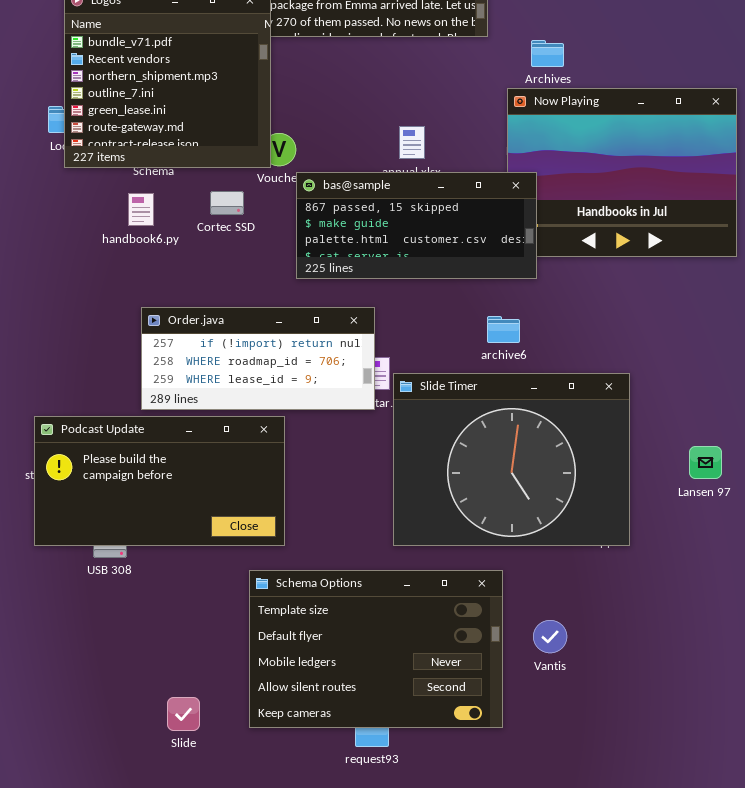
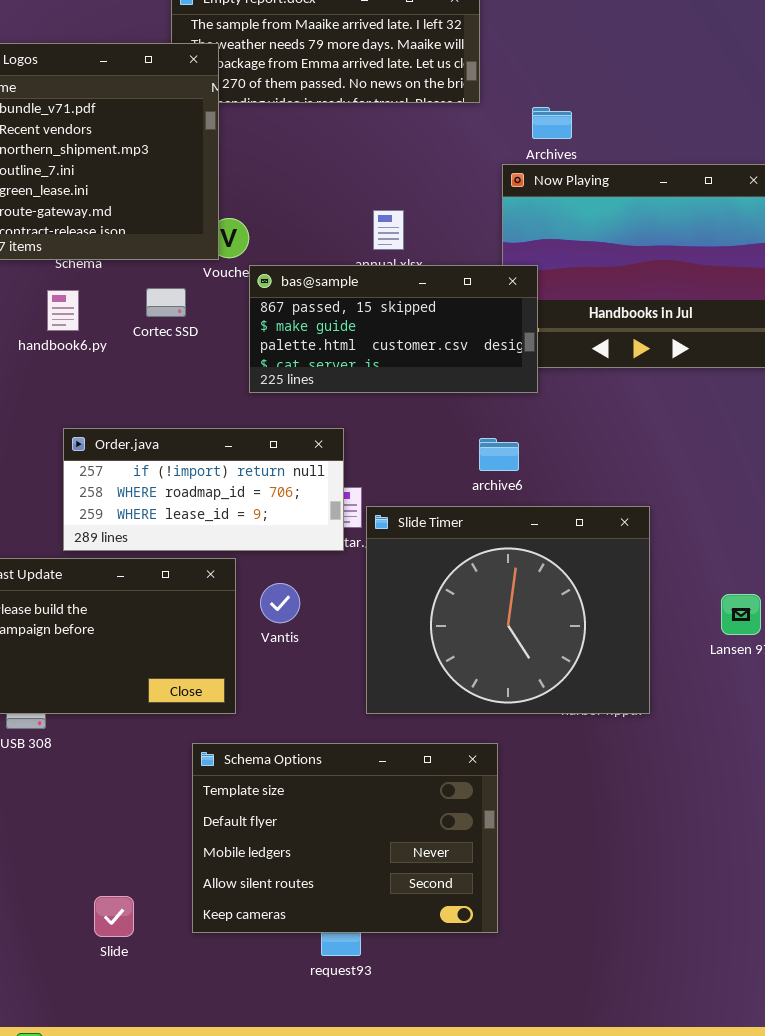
Vantis: [533,620,567,653] -> [260,583,300,623], moved

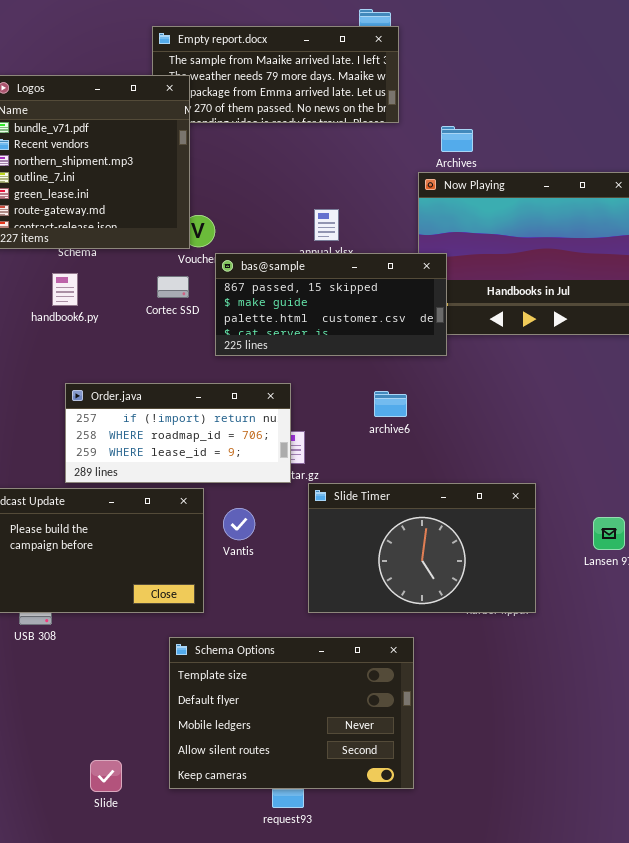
Cortec SSD: [146,288,186,317] -> [157,276,189,298], moved
archive6: [479,438,519,471] -> [374,391,407,417], moved
Slide Timer: [366,506,650,714] -> [308,483,536,613], resized

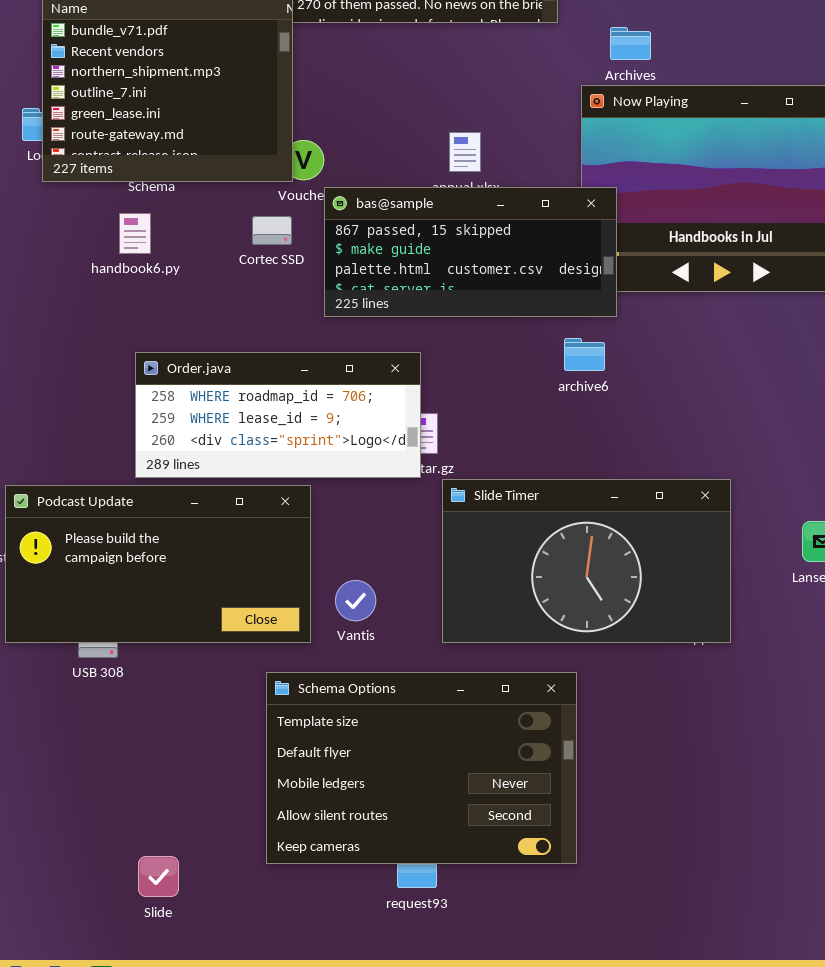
Order.java: [65,383,291,483] -> [135,352,421,478], scrolled down 1 row
archive6: [374,391,407,417] -> [564,338,605,371], moved
Vantis: [223,508,255,540] -> [335,580,376,621], moved
Slide: [90,760,122,792] -> [138,856,179,897], moved

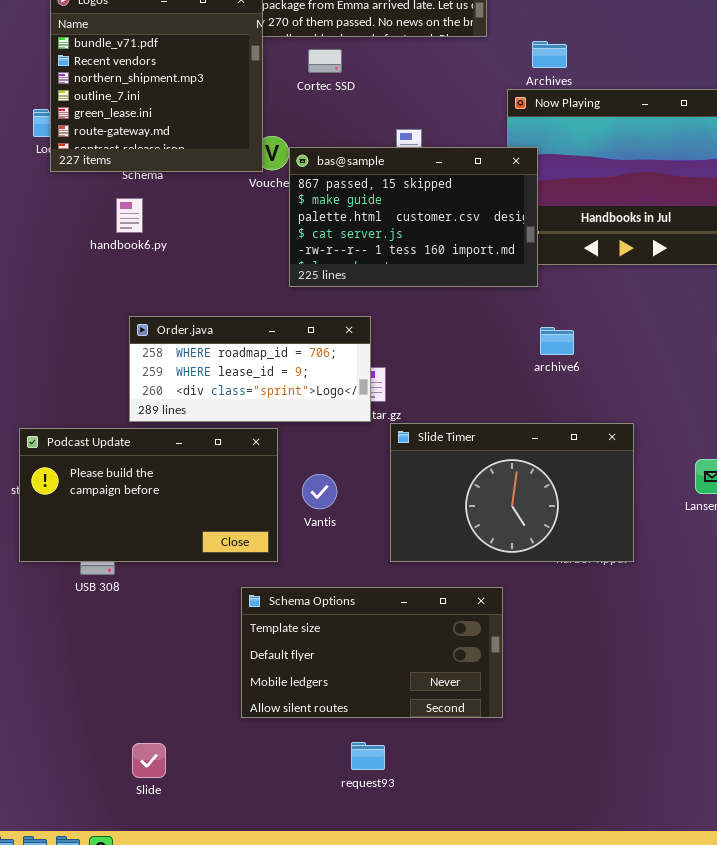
bas@sample: [324,187,617,317] -> [289,147,538,287], resized
Cortec SSD: [252,216,292,245] -> [308,49,342,73], moved
archive6: [564,338,605,371] -> [540,327,574,355], moved
Vantis: [335,580,376,621] -> [302,474,337,509], moved
Schema Options: [266,672,577,864] -> [241,587,503,718], resized

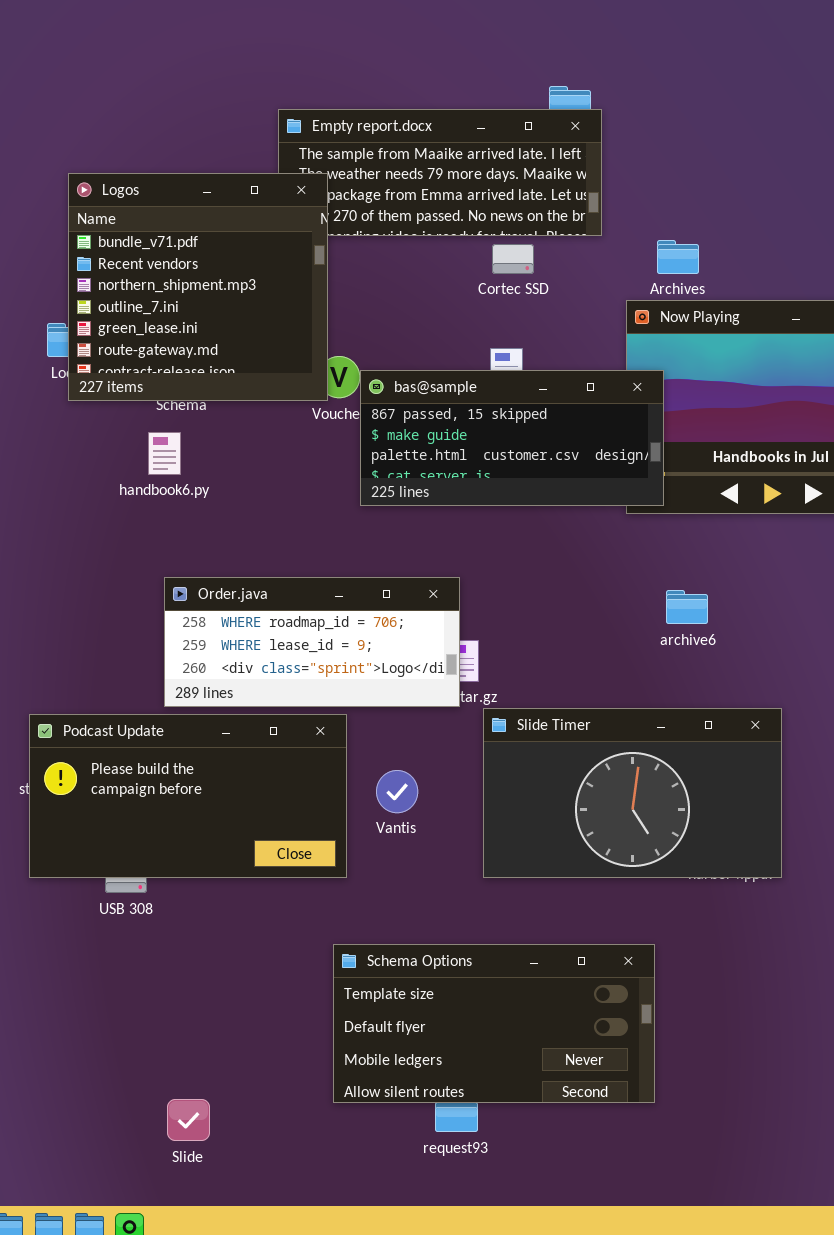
Cortec SSD: [308,49,342,73] -> [492,244,534,274], moved
bas@sample: [289,147,538,287] -> [360,370,664,506], resized
Schema Options: [241,587,503,718] -> [333,944,655,1103], moved

